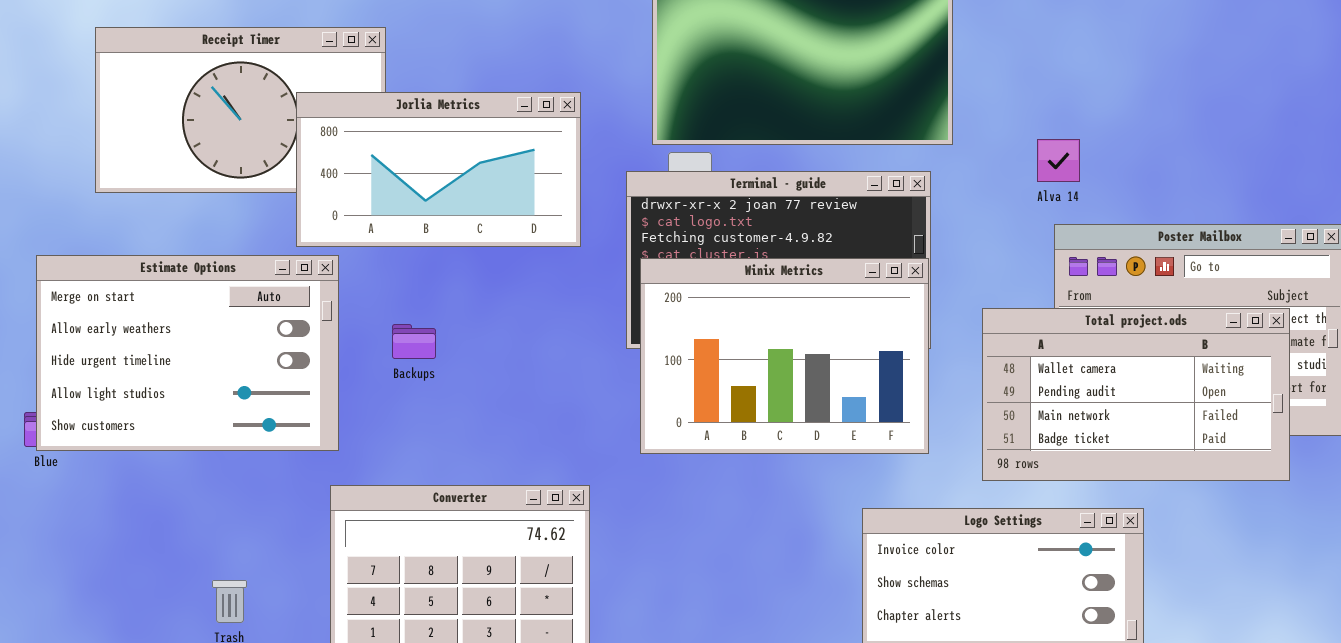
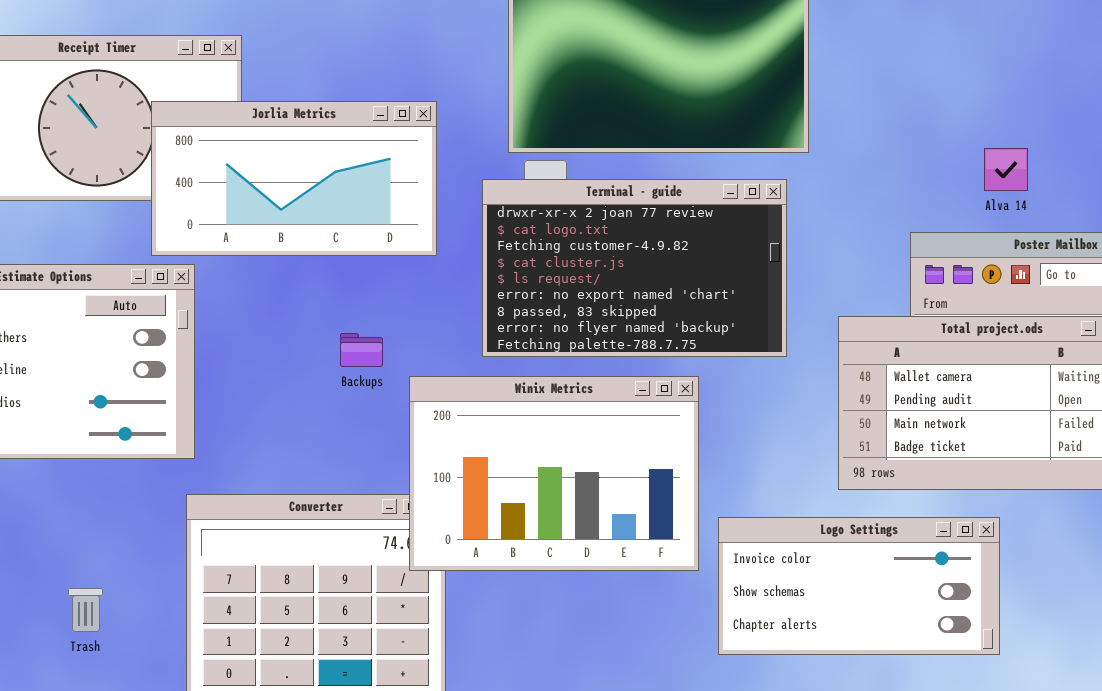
Alva 14: [1037,139,1080,182] -> [984,148,1028,191], moved
Winix Metrics: [640,258,929,454] -> [409,376,699,571], moved
Backups: [392,324,436,359] -> [340,333,383,367], moved

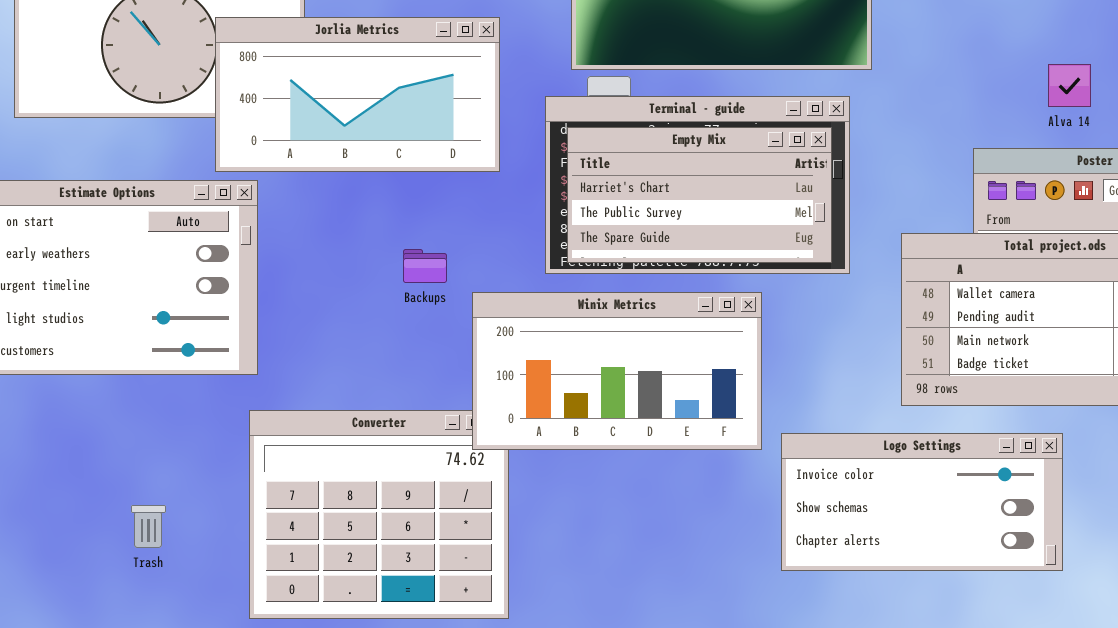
Empty Mix: none -> [567,127,832,263], opened
Winix Metrics: [409,376,699,571] -> [472,292,762,450], resized

